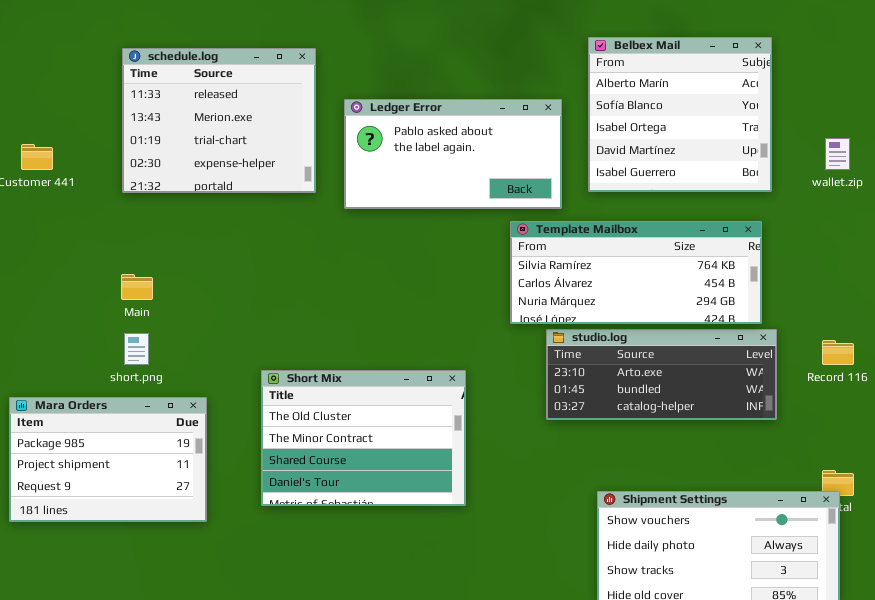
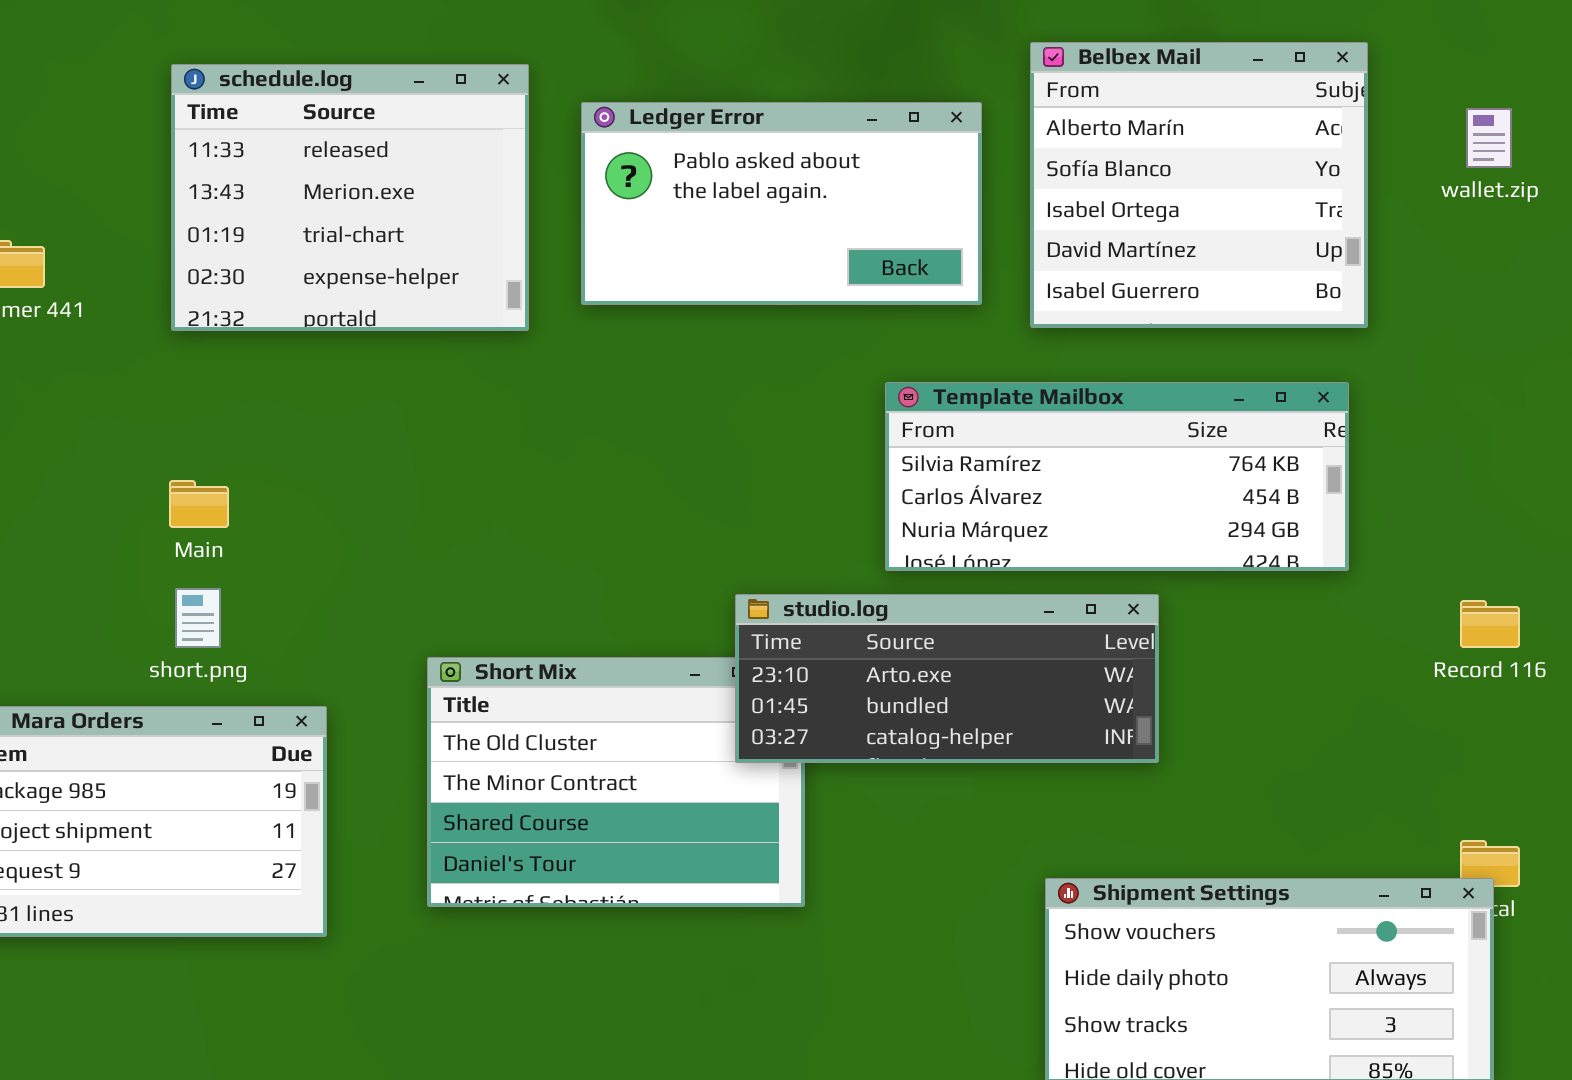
Ledger Error: [344,99,562,209] -> [581,102,982,305], moved
wallet.zip: [825,138,850,170] -> [1466,108,1512,168], moved
studio.log: [546,329,777,420] -> [735,594,1159,763], moved

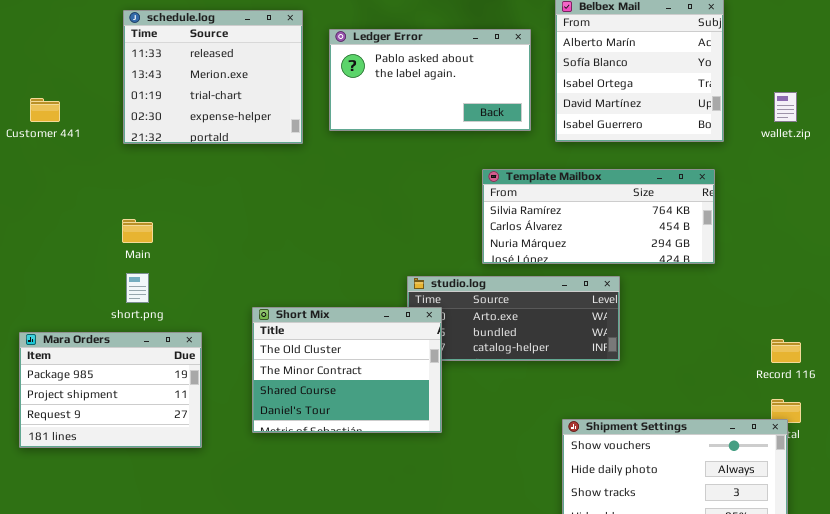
wallet.zip: [1466,108,1512,168] -> [774,92,797,122], moved
Record 116: [1460,600,1520,648] -> [771,339,801,363], moved
Short Mix: [427,657,805,907] -> [252,307,442,433], raised

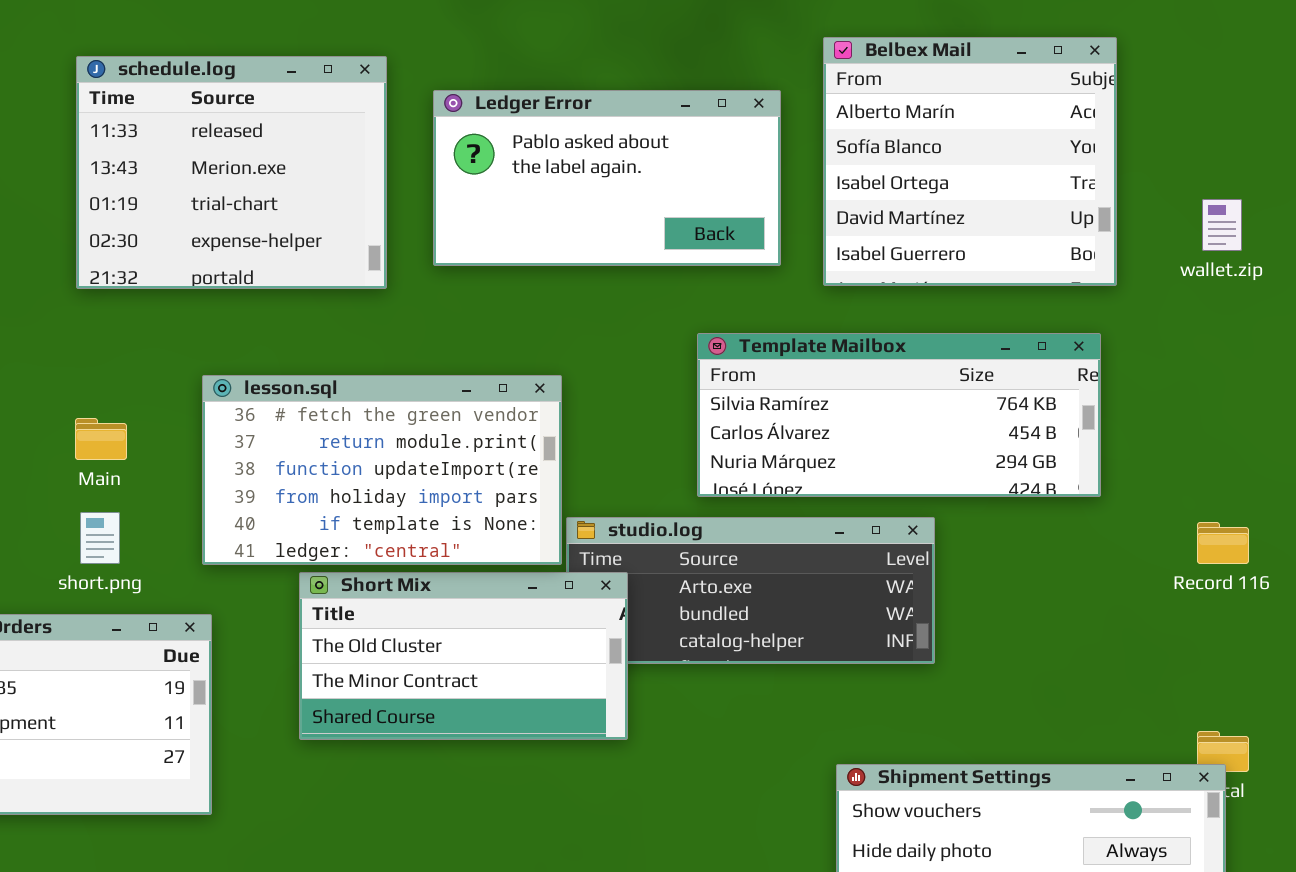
lesson.sql: none -> [202,375,562,565], opened
Short Mix: [252,307,442,433] -> [299,572,628,740], resized
Record 116: [771,339,801,363] -> [1197,522,1249,564], moved

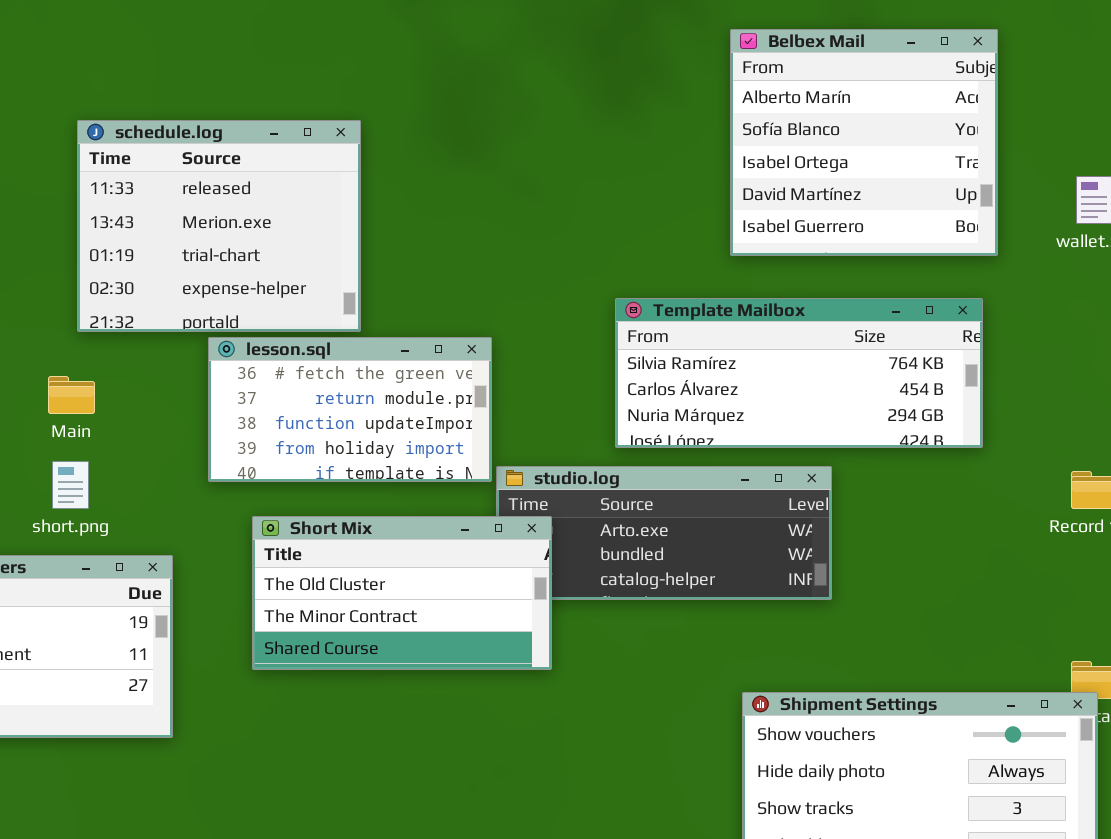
schedule.log: [76,56,387,289] -> [77,120,361,332], moved
Ledger Error: [433,90,781,266] -> none, closed
lesson.sql: [202,375,562,565] -> [208,337,492,482], resized

